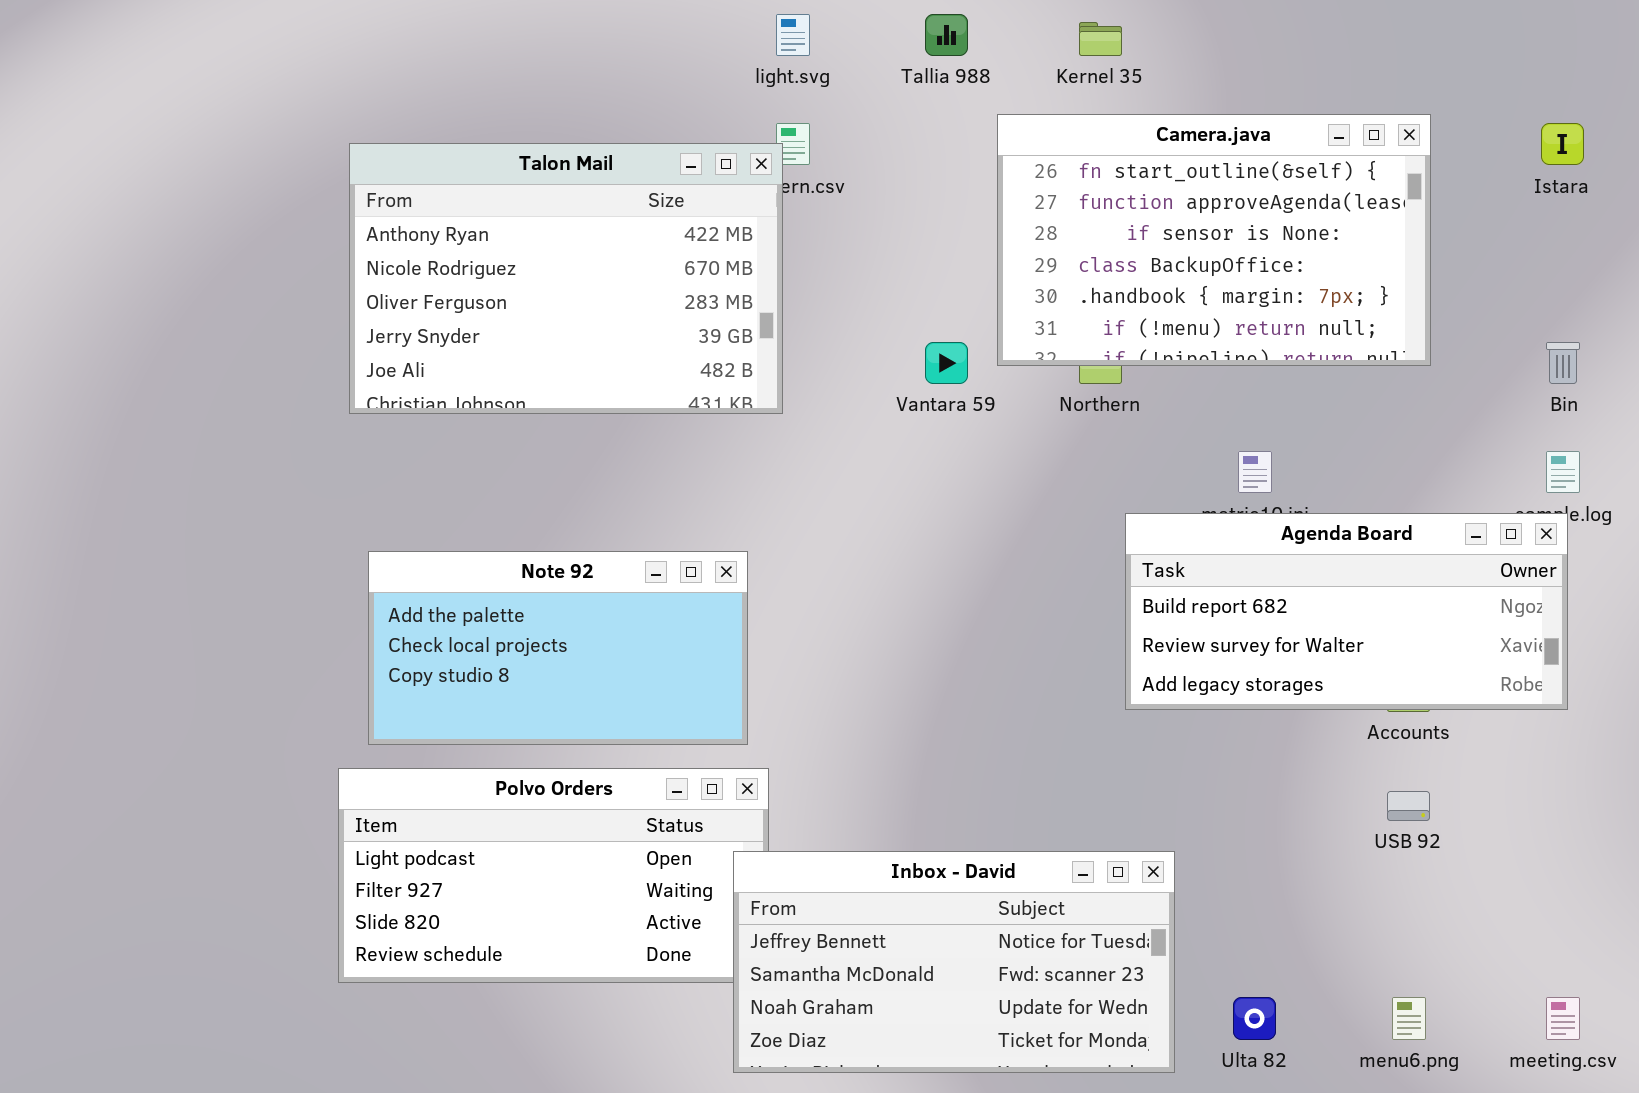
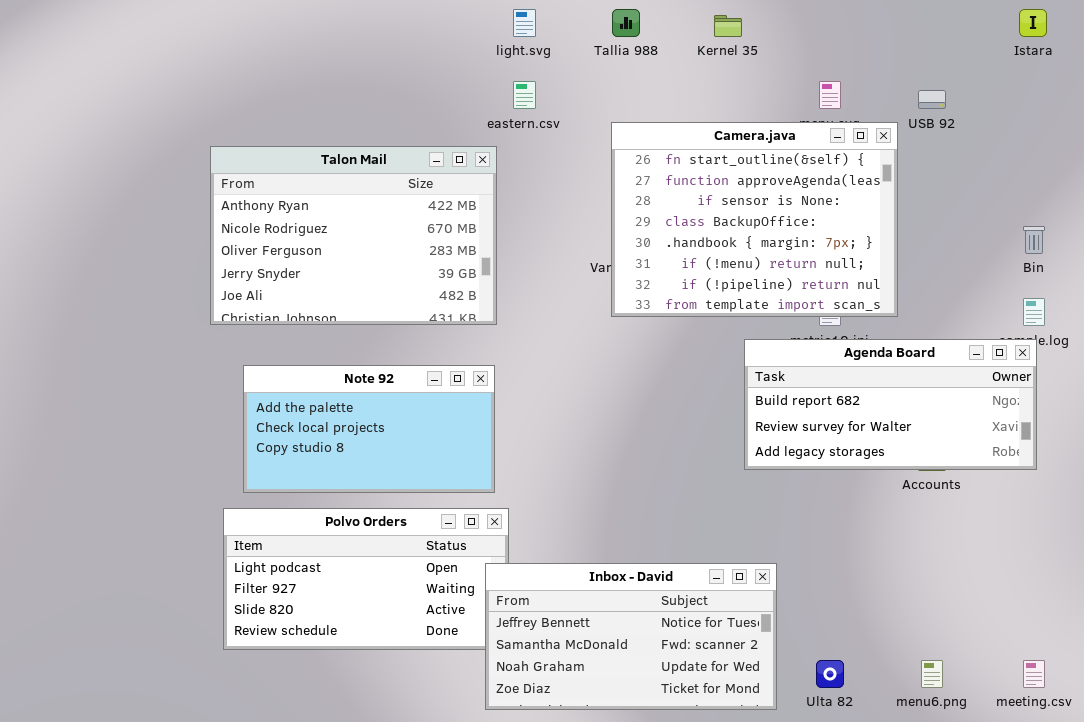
Camera.java: [997,114,1431,366] -> [611,122,898,317], moved, resized
Istara: [1541,123,1584,165] -> [1019,9,1047,37], moved
Talon Mail: [349,143,783,414] -> [210,146,497,325], moved
USB 92: [1387,791,1430,821] -> [918,90,946,109], moved

